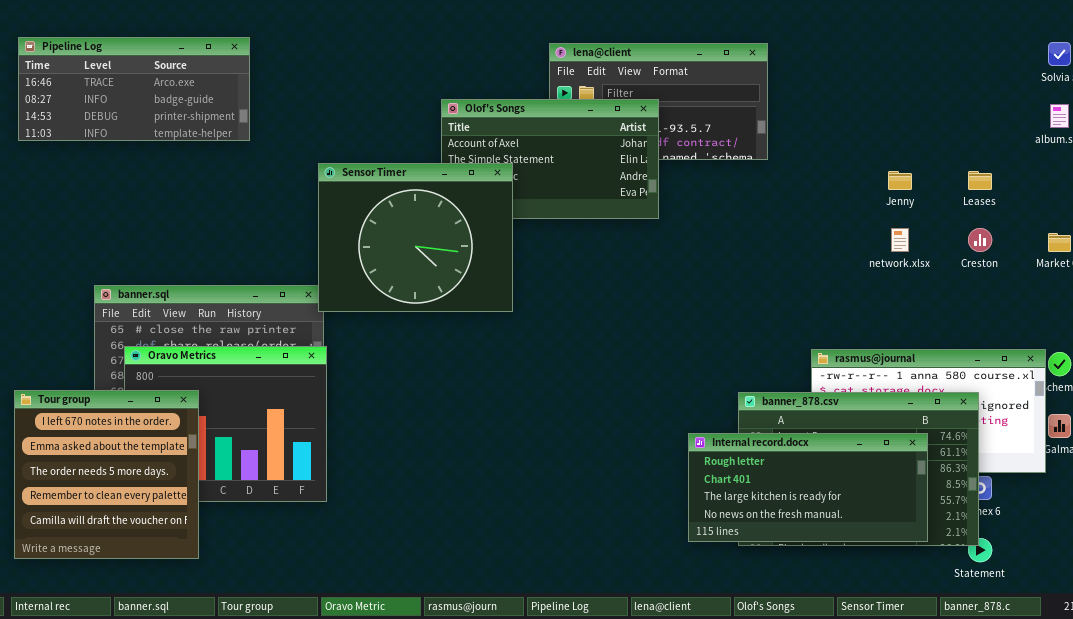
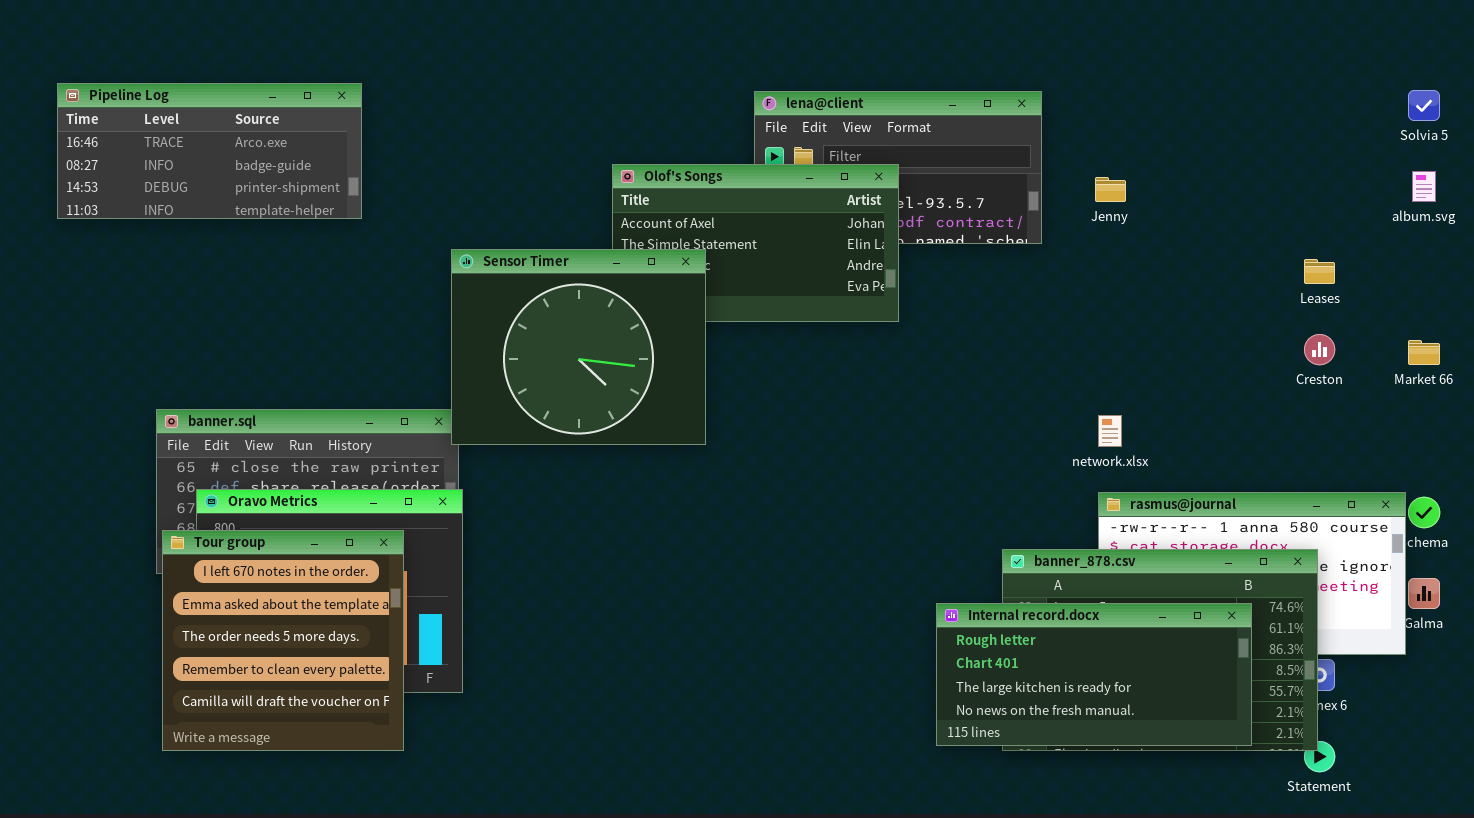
Jenny: [888,171,912,190] -> [1095,177,1126,202], moved
network.xlsx: [891,228,909,252] -> [1098,415,1122,447], moved
Tour group: [14,390,199,559] -> [162,530,404,751], moved

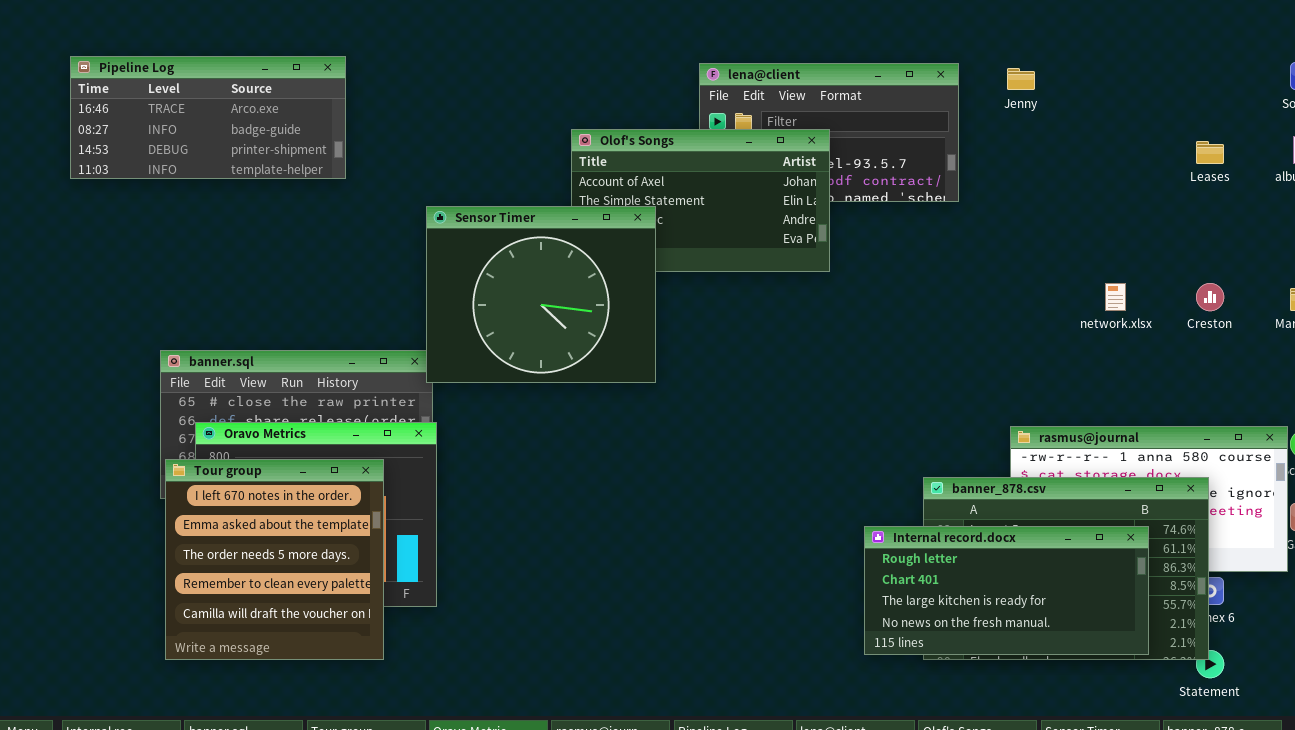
Jenny: [1095,177,1126,202] -> [1007,68,1035,90], moved
Leases: [1304,259,1335,284] -> [1196,141,1224,164], moved
network.xlsx: [1098,415,1122,447] -> [1105,283,1126,311], moved

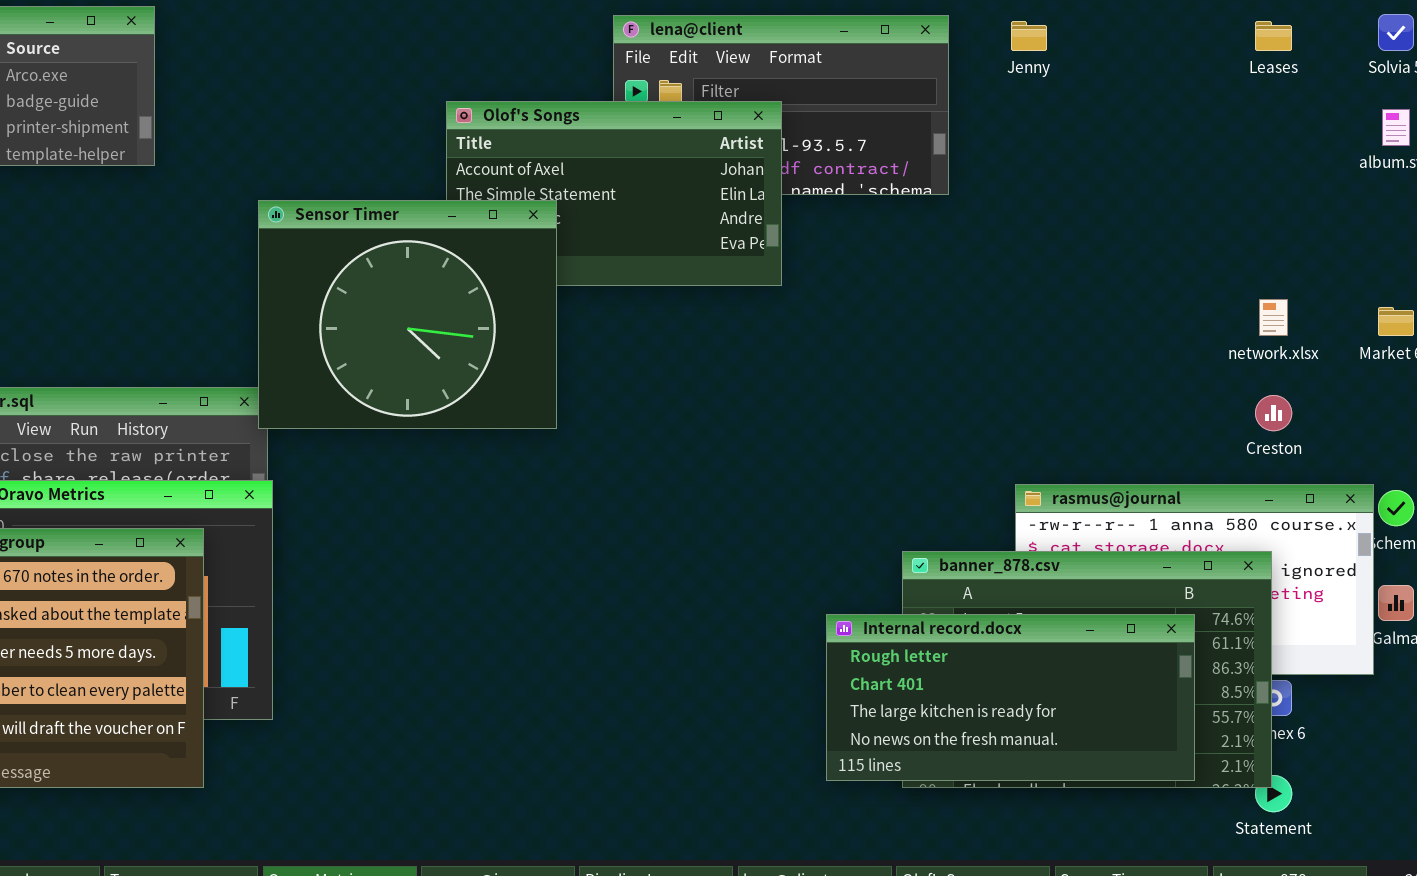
Leases: [1196,141,1224,164] -> [1255,21,1292,51], moved
network.xlsx: [1105,283,1126,311] -> [1259,299,1288,336], moved
Creston: [1196,283,1224,311] -> [1255,395,1292,431], moved

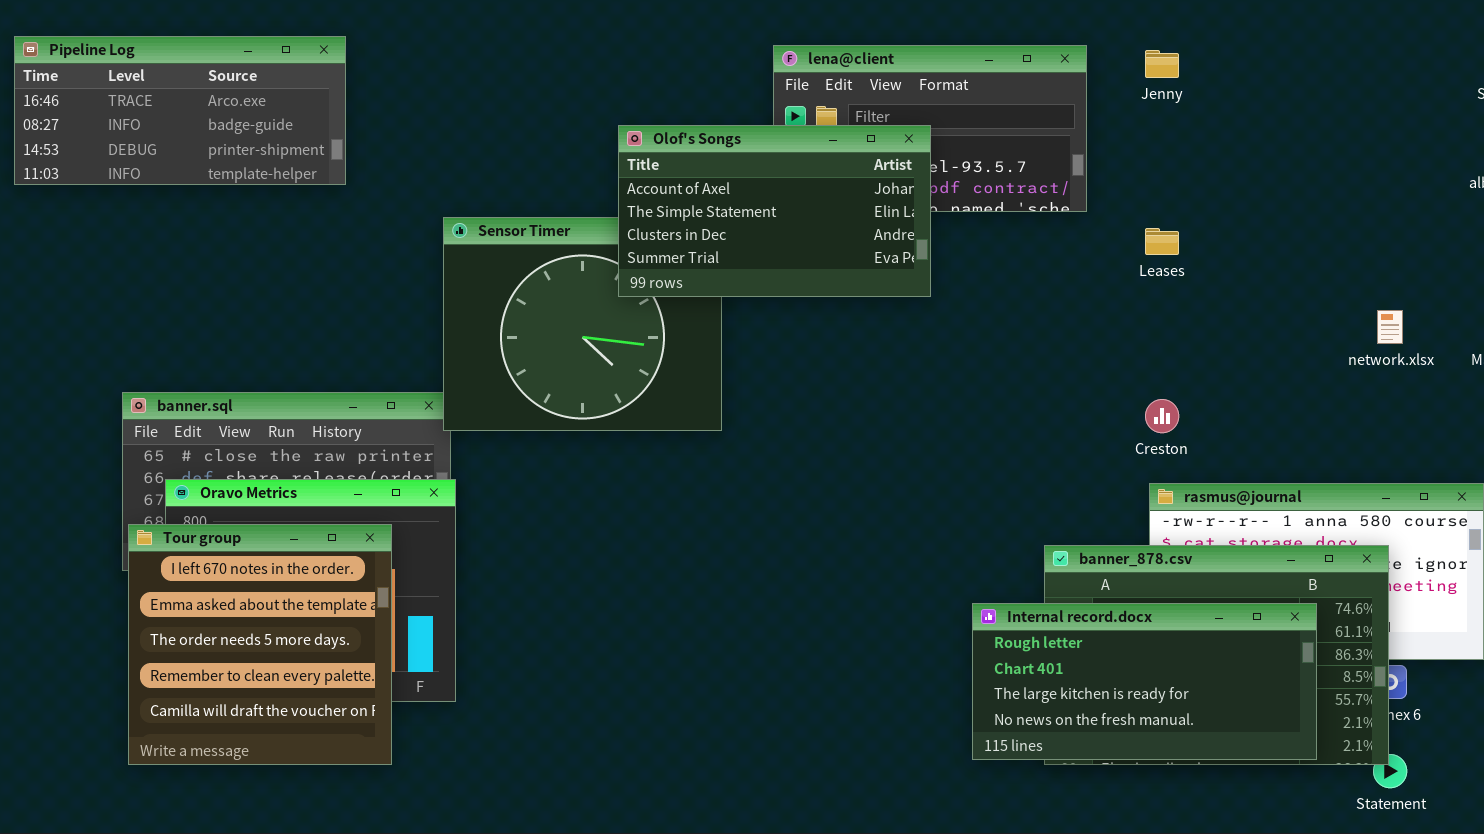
Leases: [1255,21,1292,51] -> [1145,228,1179,255], moved
Olof's Songs: [446,101,782,286] -> [618,125,931,297], raised
Creston: [1255,395,1292,431] -> [1145,399,1179,433], moved

